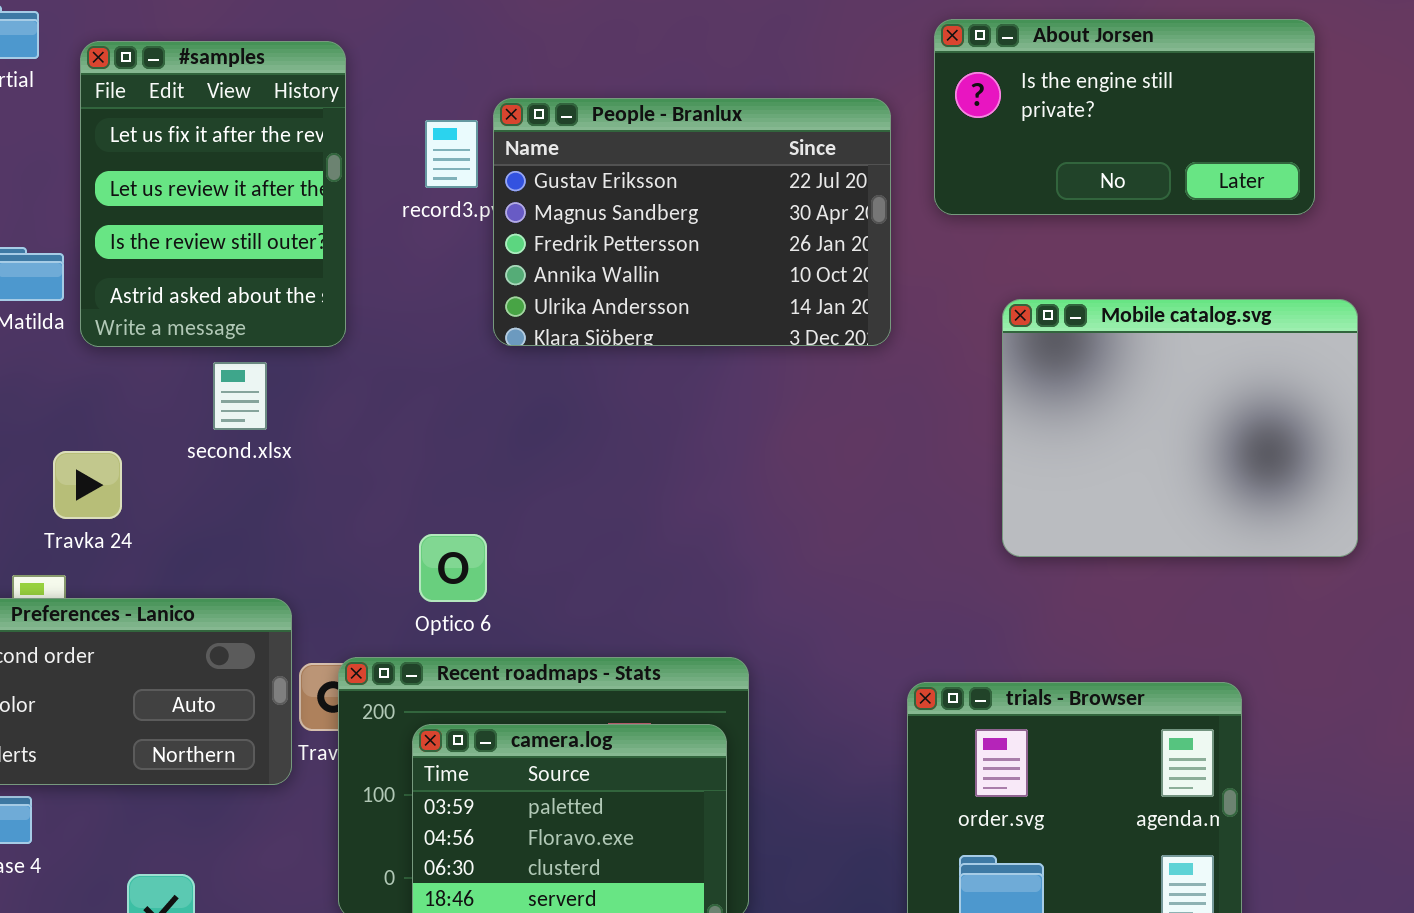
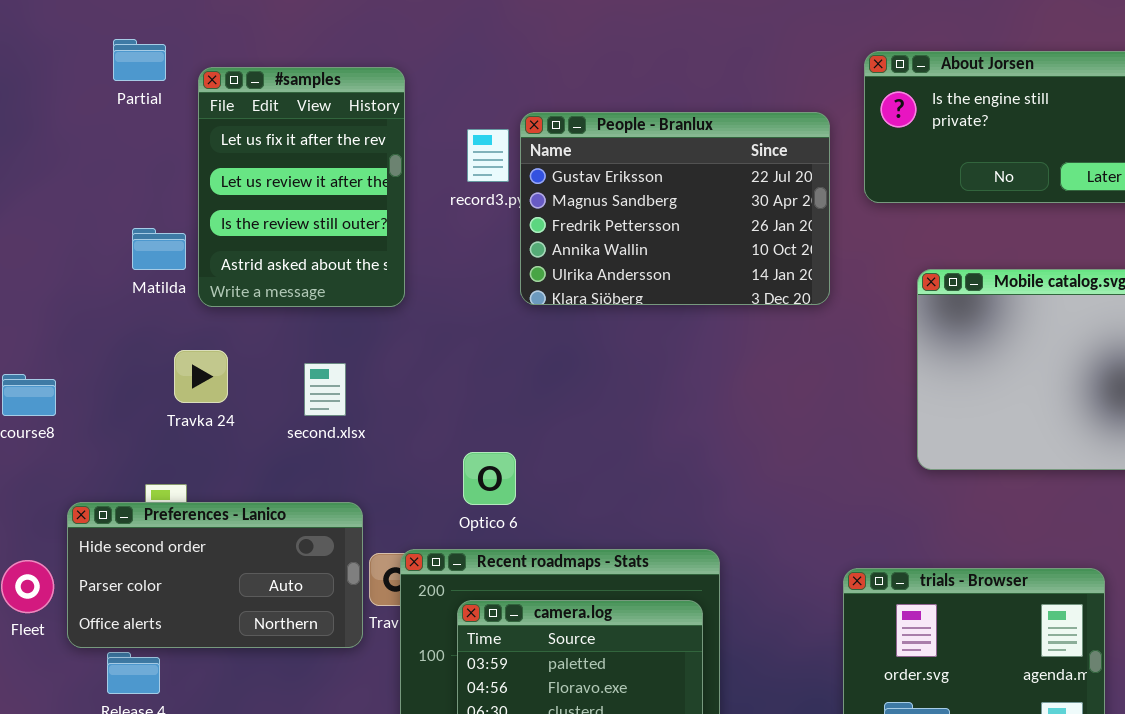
second.xlsx: [213,362,267,430] -> [304,363,346,416], moved
Travka 24: [53,451,122,519] -> [174,350,228,403], moved

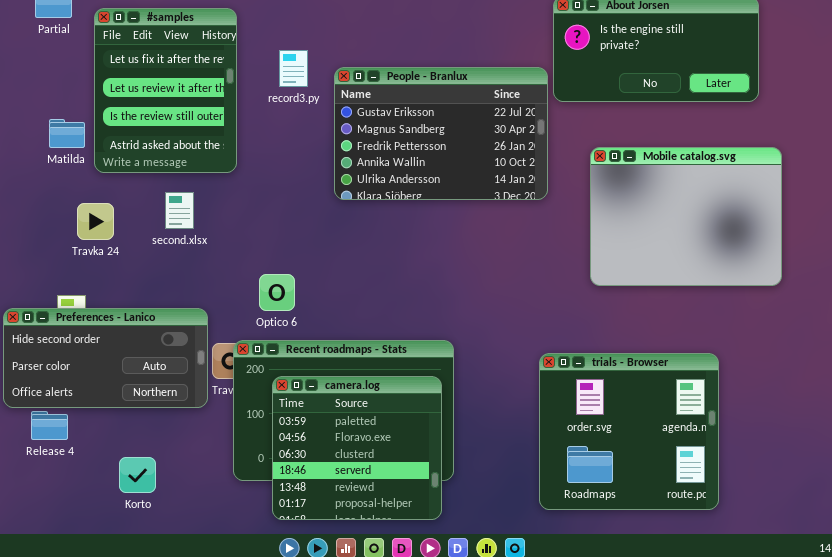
People - Branlux: [520,112,830,305] -> [334,67,548,200], moved
second.xlsx: [304,363,346,416] -> [165,192,194,229], moved
Optico 6: [463,452,516,505] -> [259,274,295,311], moved

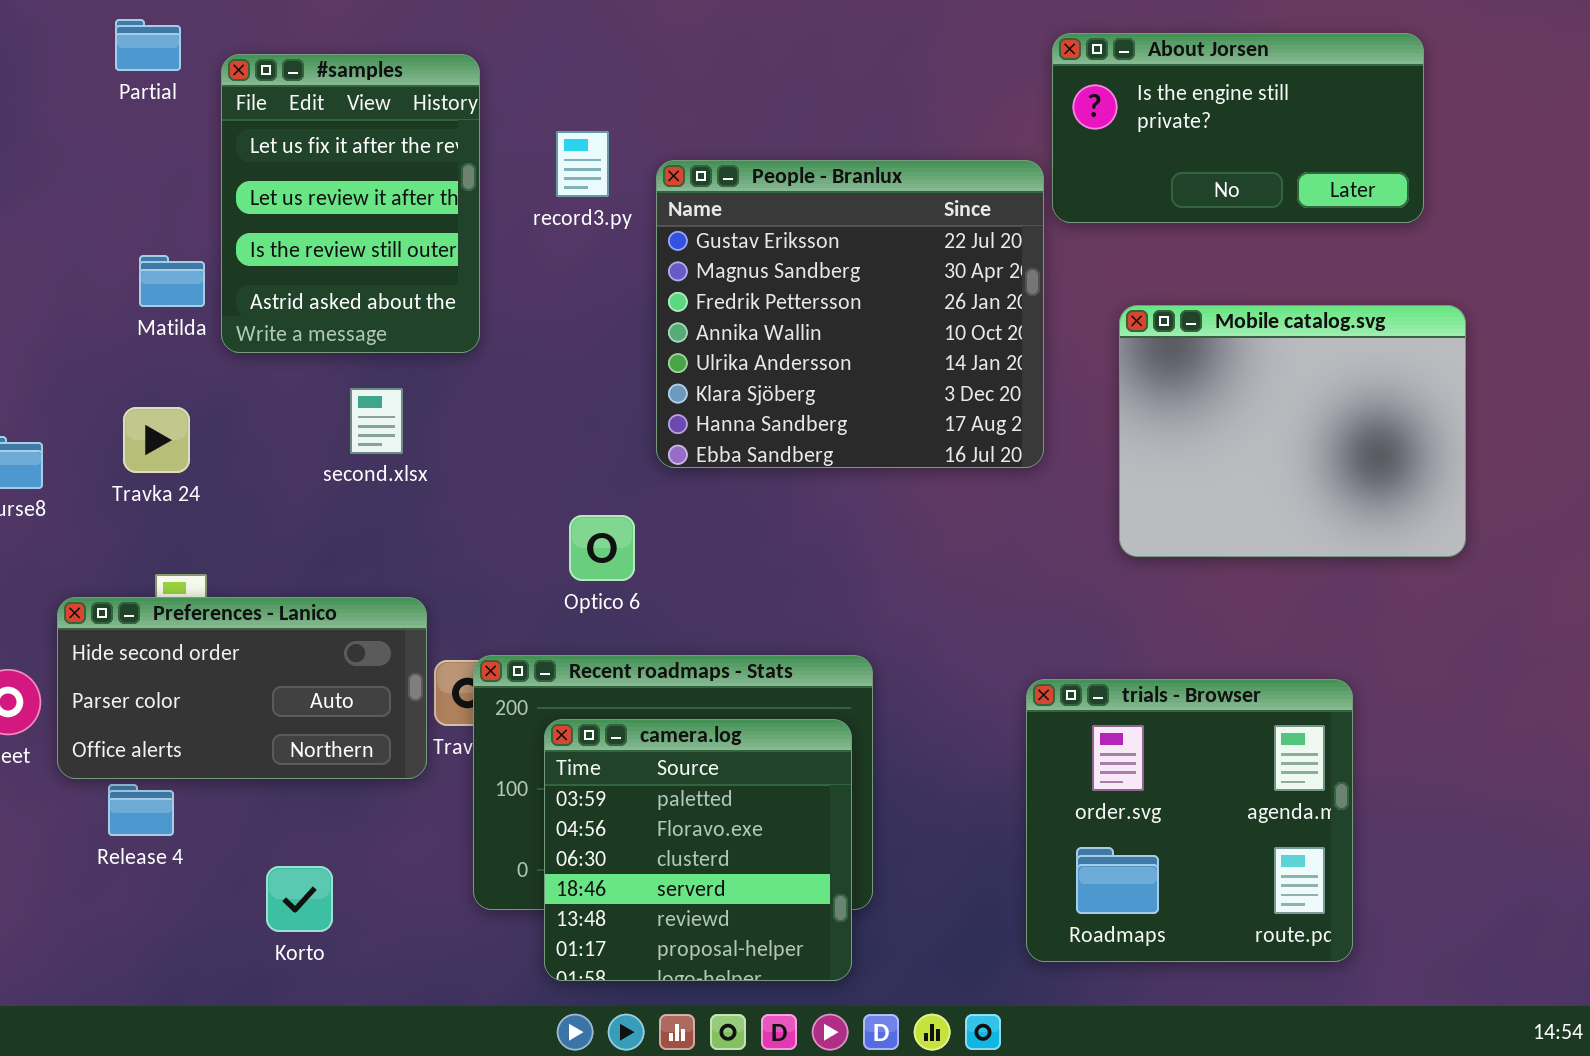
People - Branlux: [334,67,548,200] -> [656,160,1044,468], resized
Travka 24: [77,203,114,240] -> [123,407,190,473], moved
Optico 6: [259,274,295,311] -> [569,515,635,581], moved

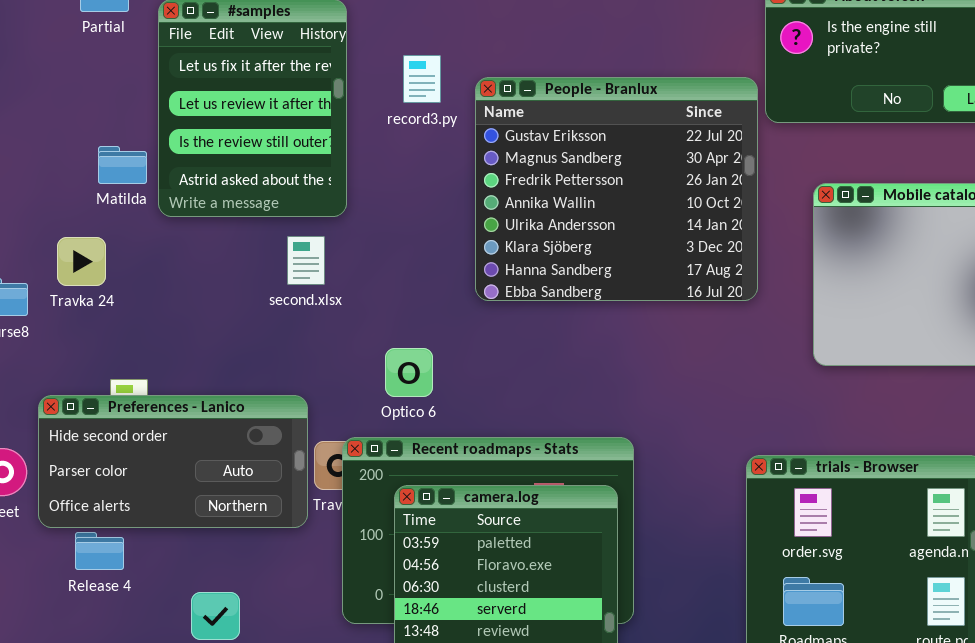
second.xlsx: [350,388,403,454] -> [287,236,325,285], moved
Travka 24: [123,407,190,473] -> [57,237,106,286], moved
Optico 6: [569,515,635,581] -> [385,348,433,397], moved

